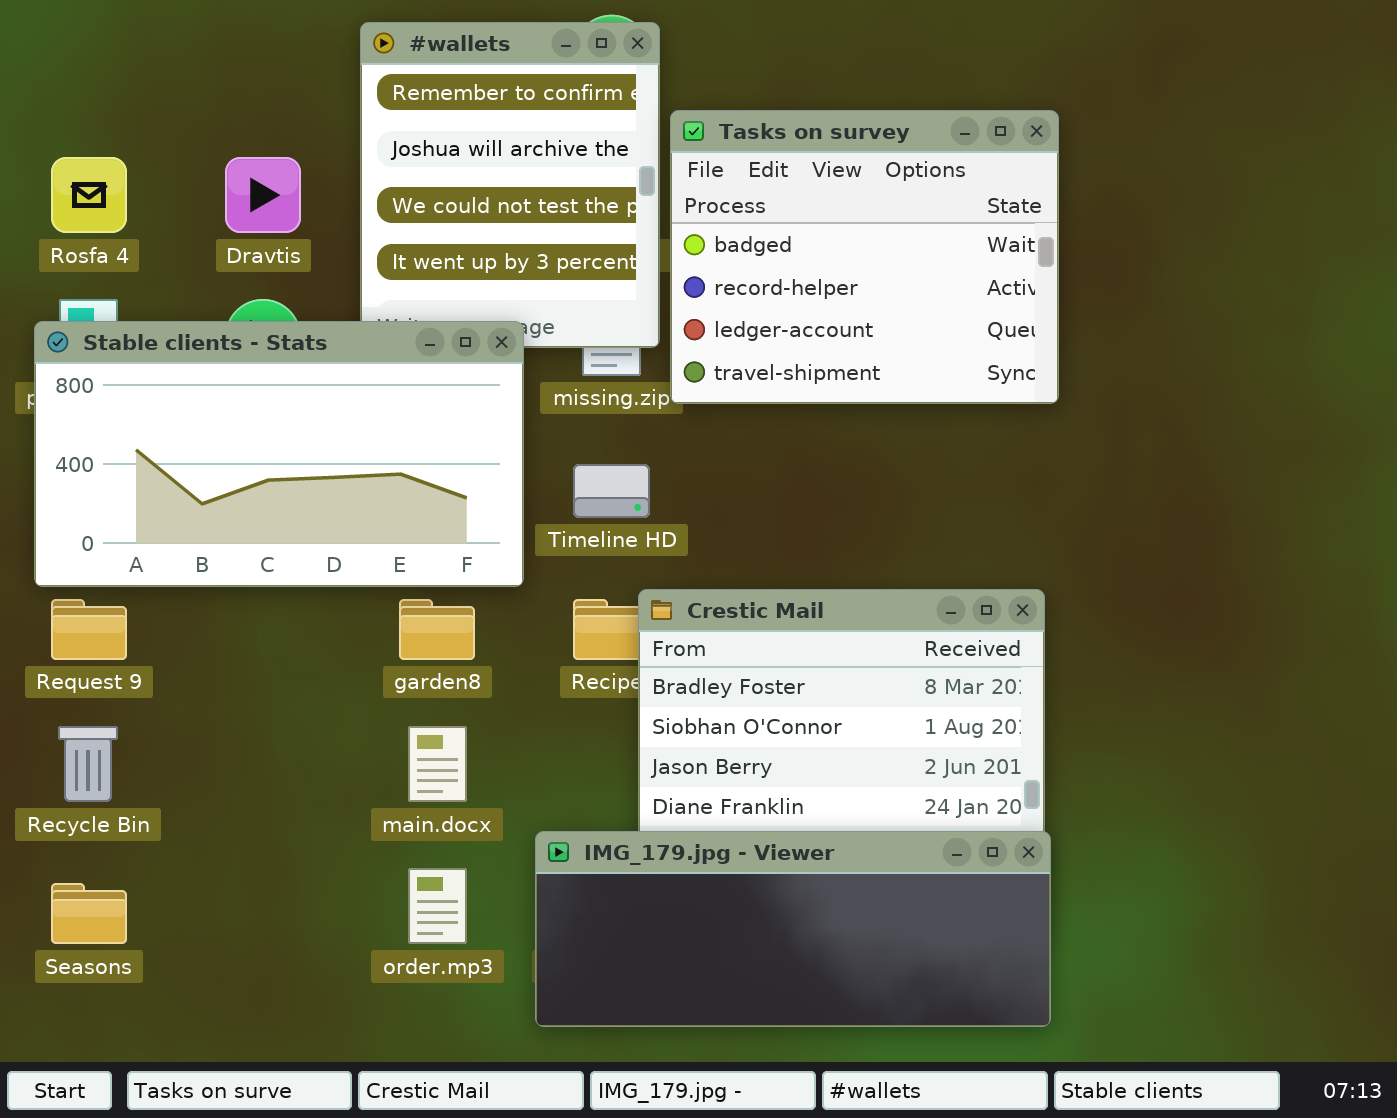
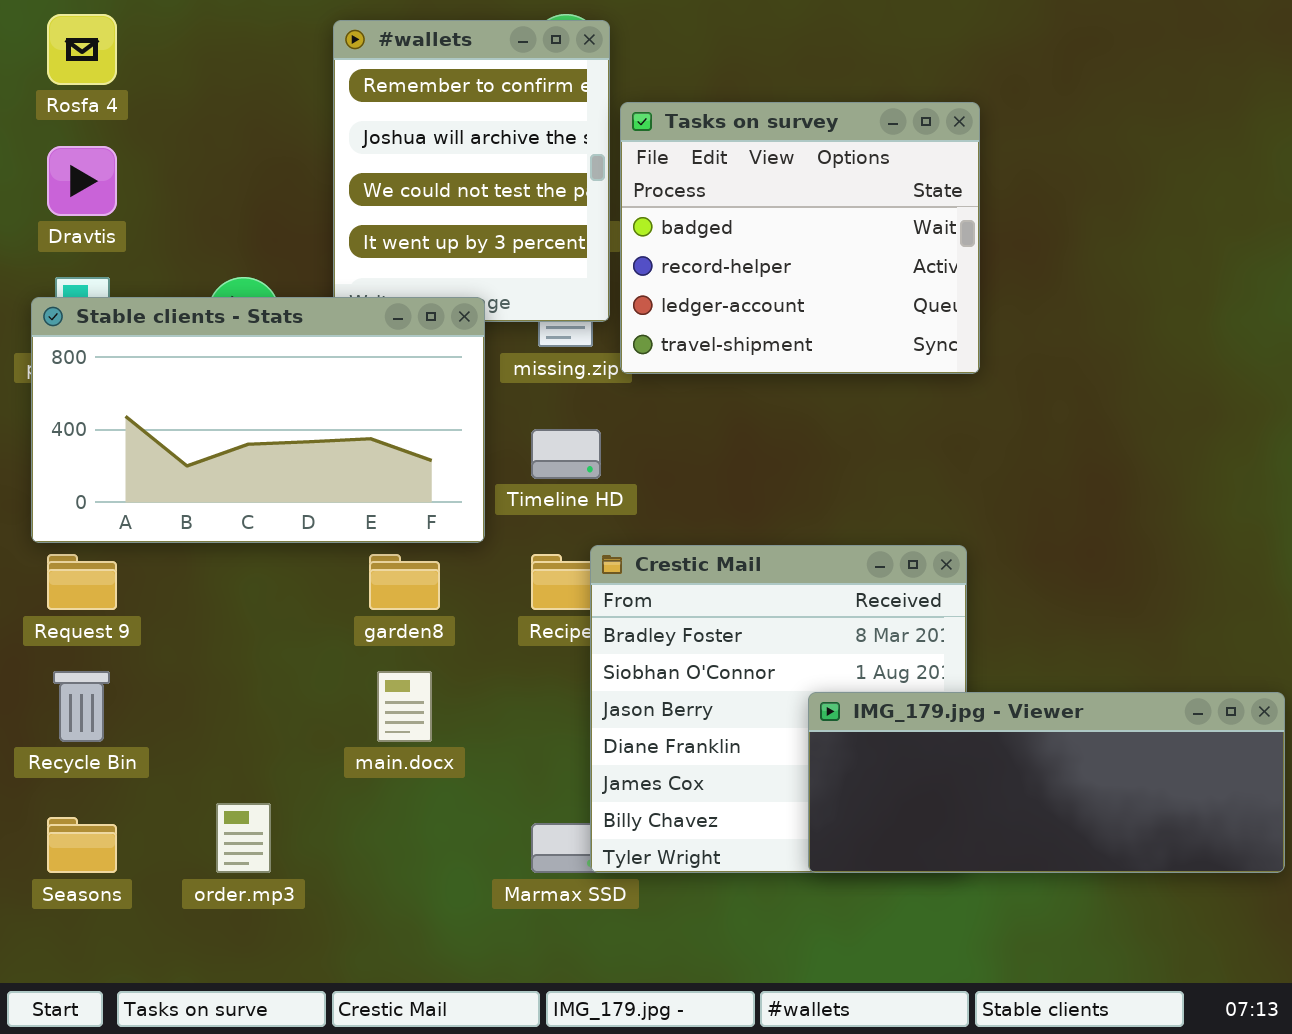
Rosfa 4: [51,157,127,233] -> [47,14,117,85], moved
Dravtis: [225,157,301,233] -> [47,146,117,216], moved
IMG_179.jpg - Viewer: [535,831,1051,1027] -> [808,692,1285,873], moved
order.mp3: [408,868,467,944] -> [216,803,271,873], moved

